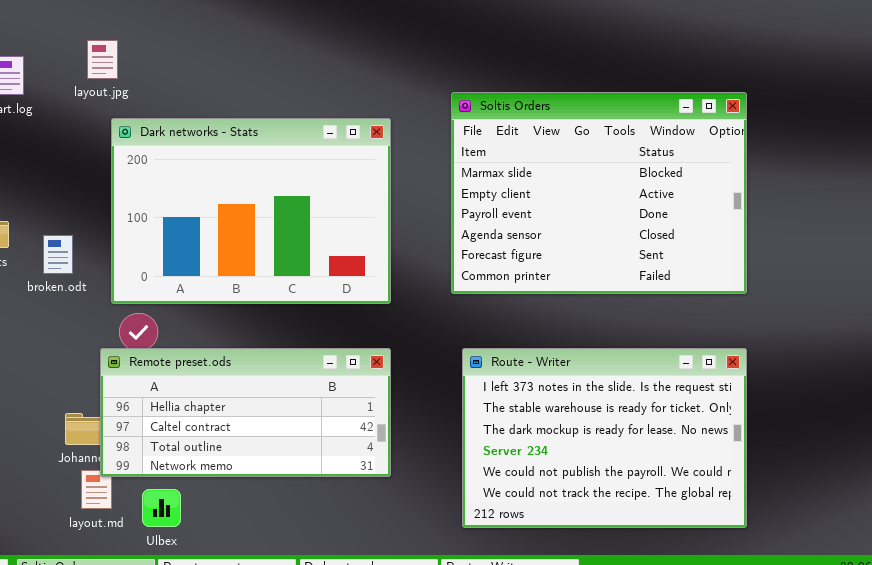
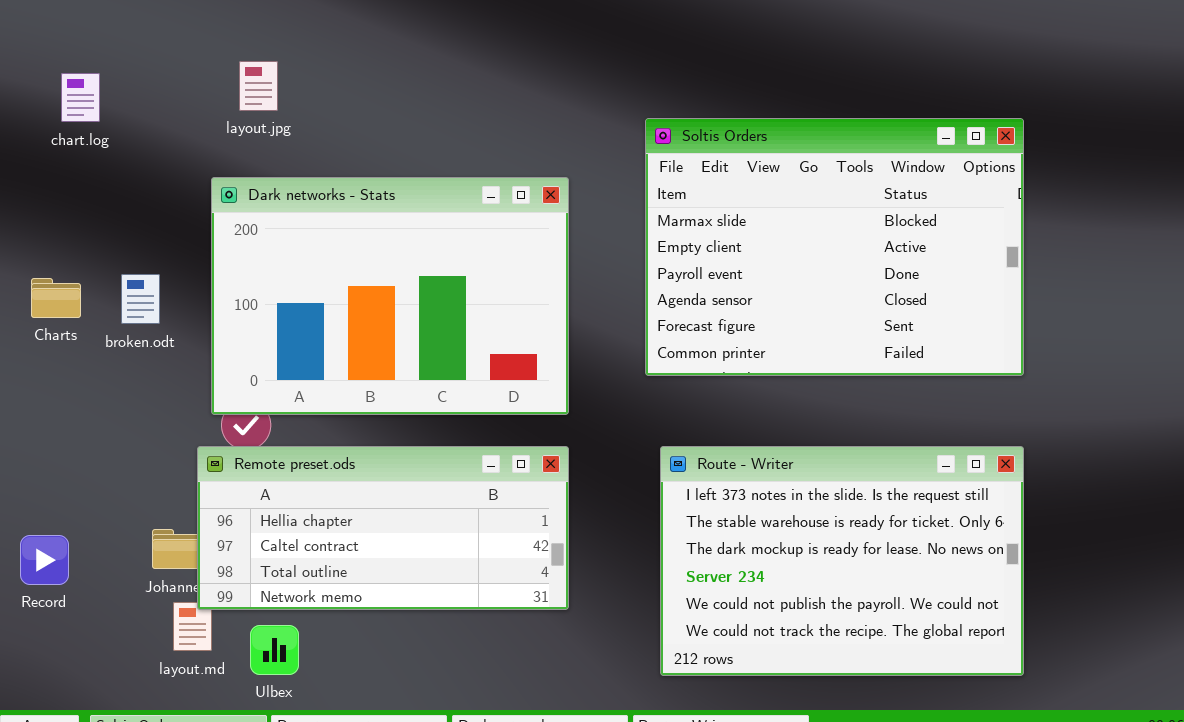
layout.jpg: [87,40,118,79] -> [239,61,278,111], moved
Dark networks - Stats: [111,118,391,304] -> [211,177,569,415], moved
broken.odt: [43,235,73,274] -> [121,274,160,324], moved

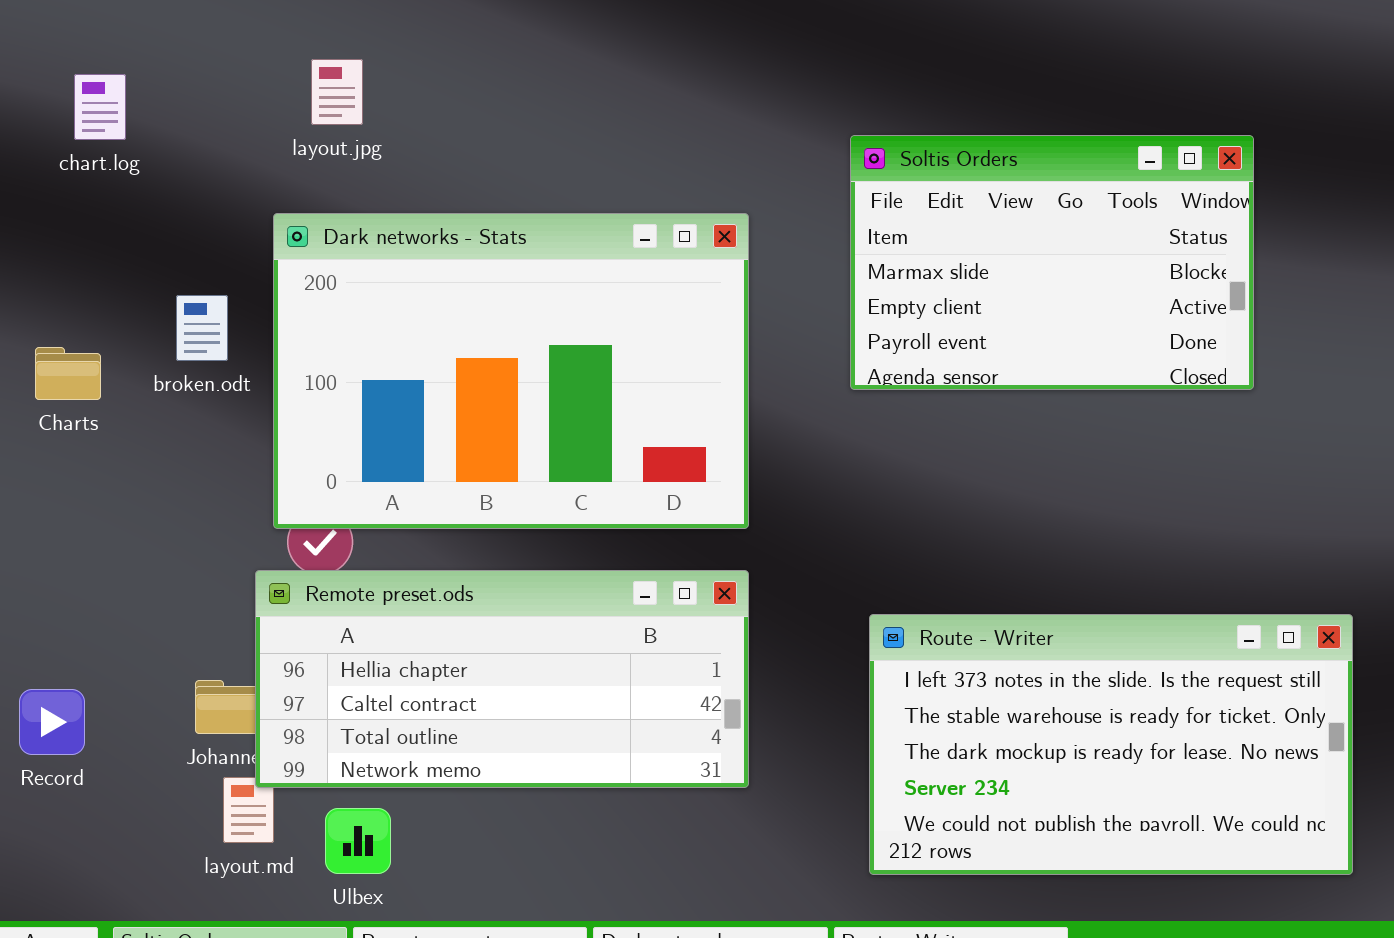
Soltis Orders: [645,118,1024,376] -> [850,135,1254,390], resized
broken.odt: [121,274,160,324] -> [176,295,228,361], moved
Route - Writer: [660,446,1024,676] -> [869,614,1353,875], resized

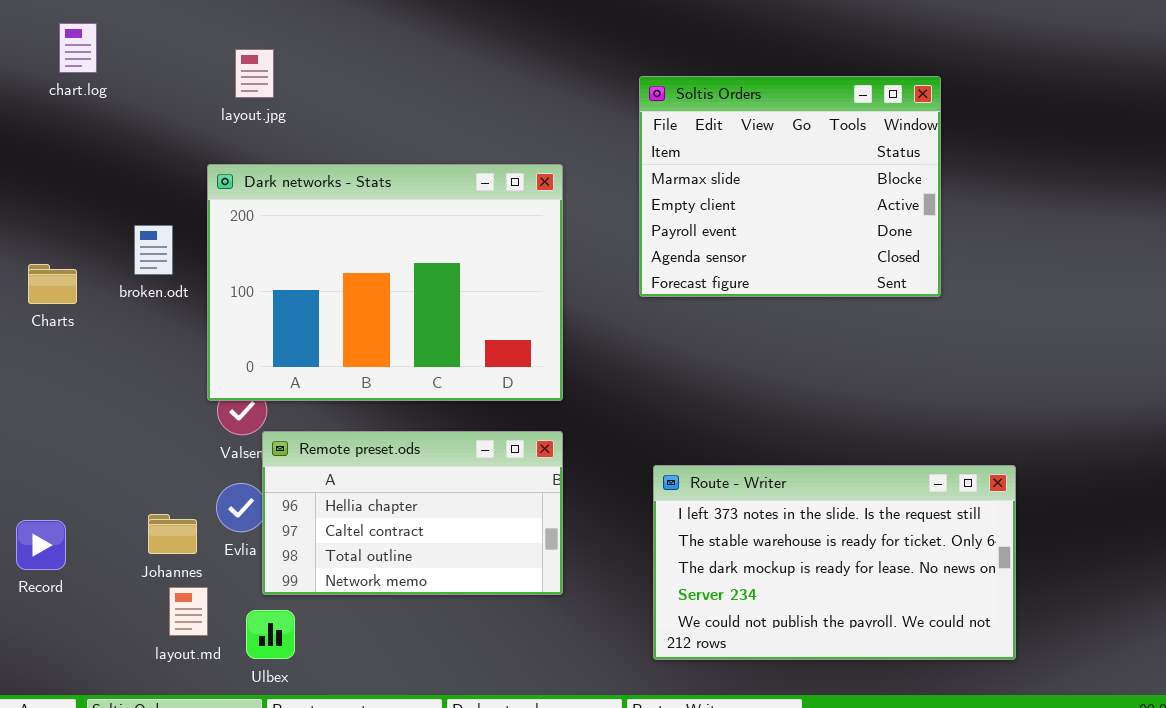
chart.log: [74,74,126,140] -> [59,23,97,73], moved
Soltis Orders: [850,135,1254,390] -> [639,76,941,297], resized
Remote preset.ods: [255,570,749,788] -> [262,431,563,595], resized

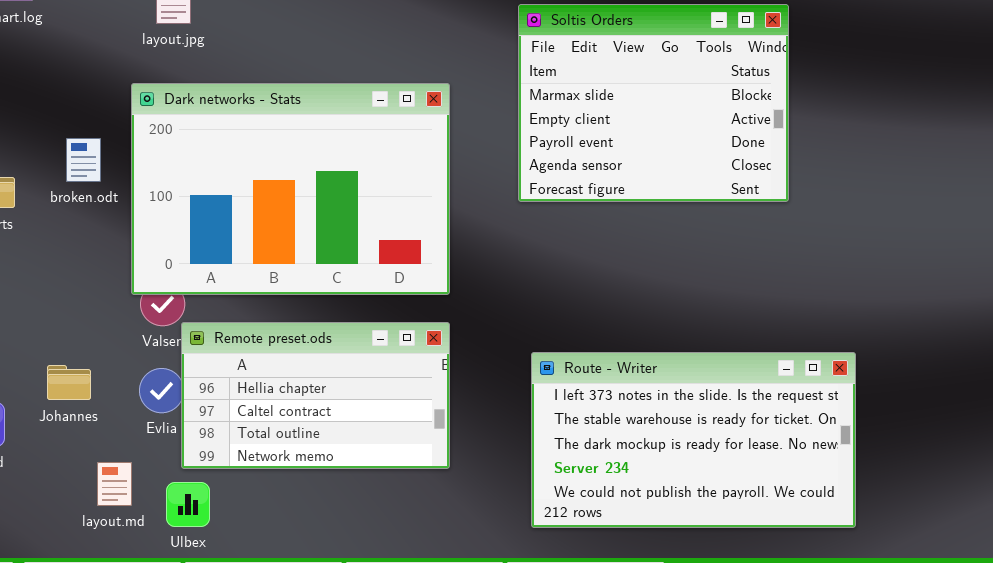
Johannes: [148,514,197,554] -> [47,365,91,400], moved

